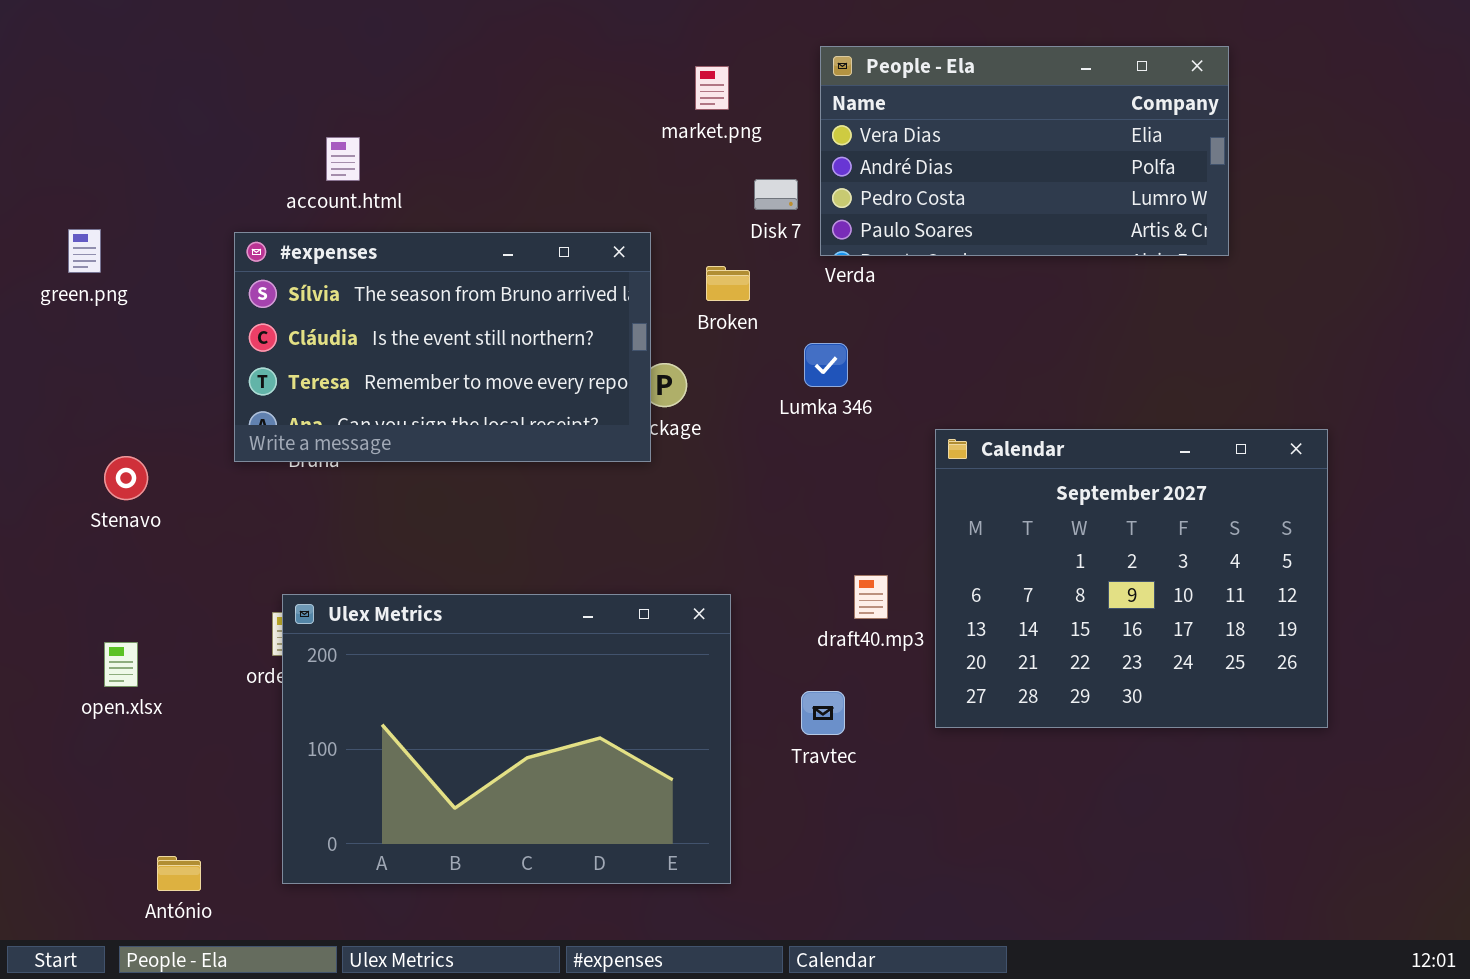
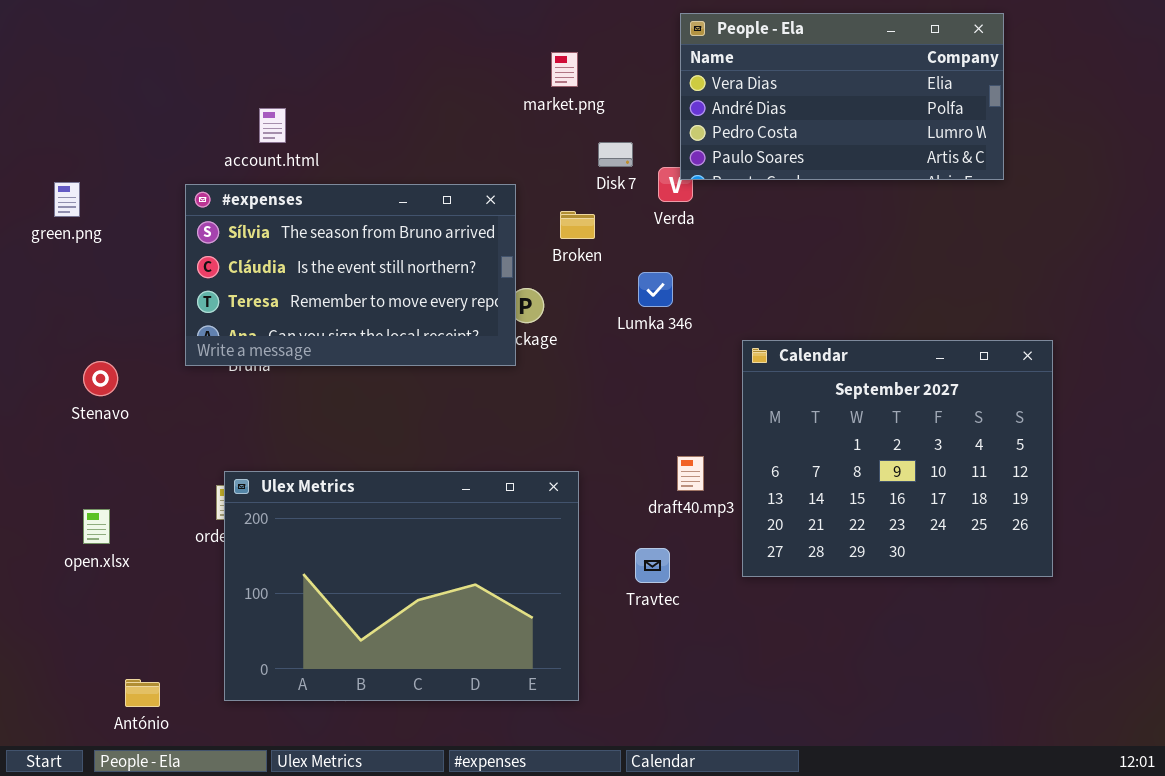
People - Ela: [820,46,1229,256] -> [680,13,1004,180], moved

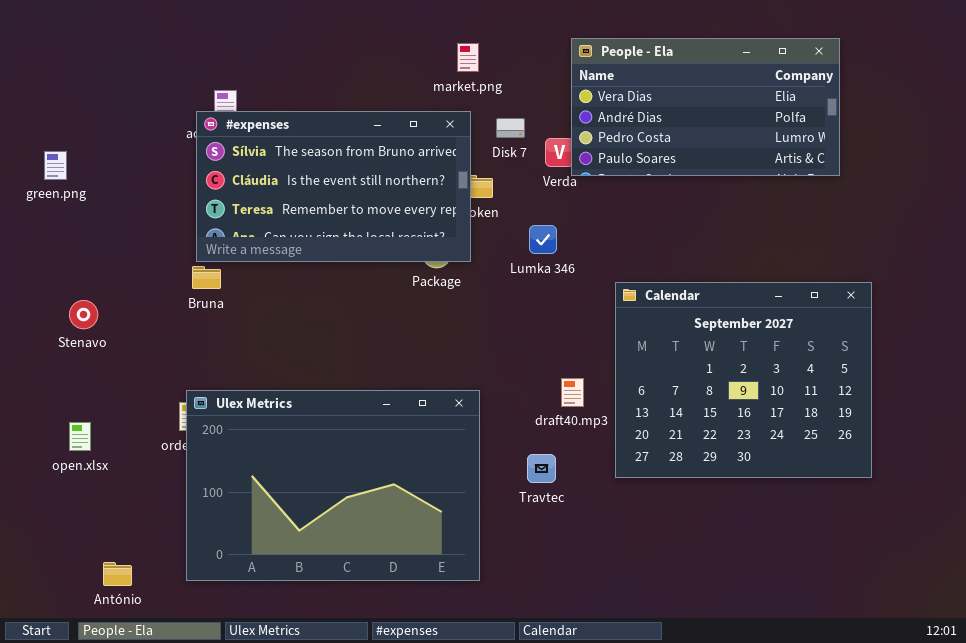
People - Ela: [680,13,1004,180] -> [571,38,840,176], moved
#expenses: [185,184,516,366] -> [196,111,471,262], moved

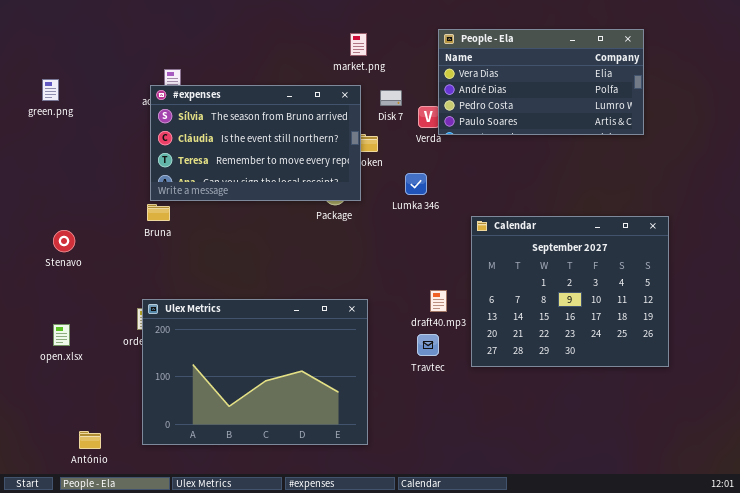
green.png: [44,151,67,180] -> [42,79,59,101], moved
Travtec: [527,454,556,483] -> [417,334,439,356], moved

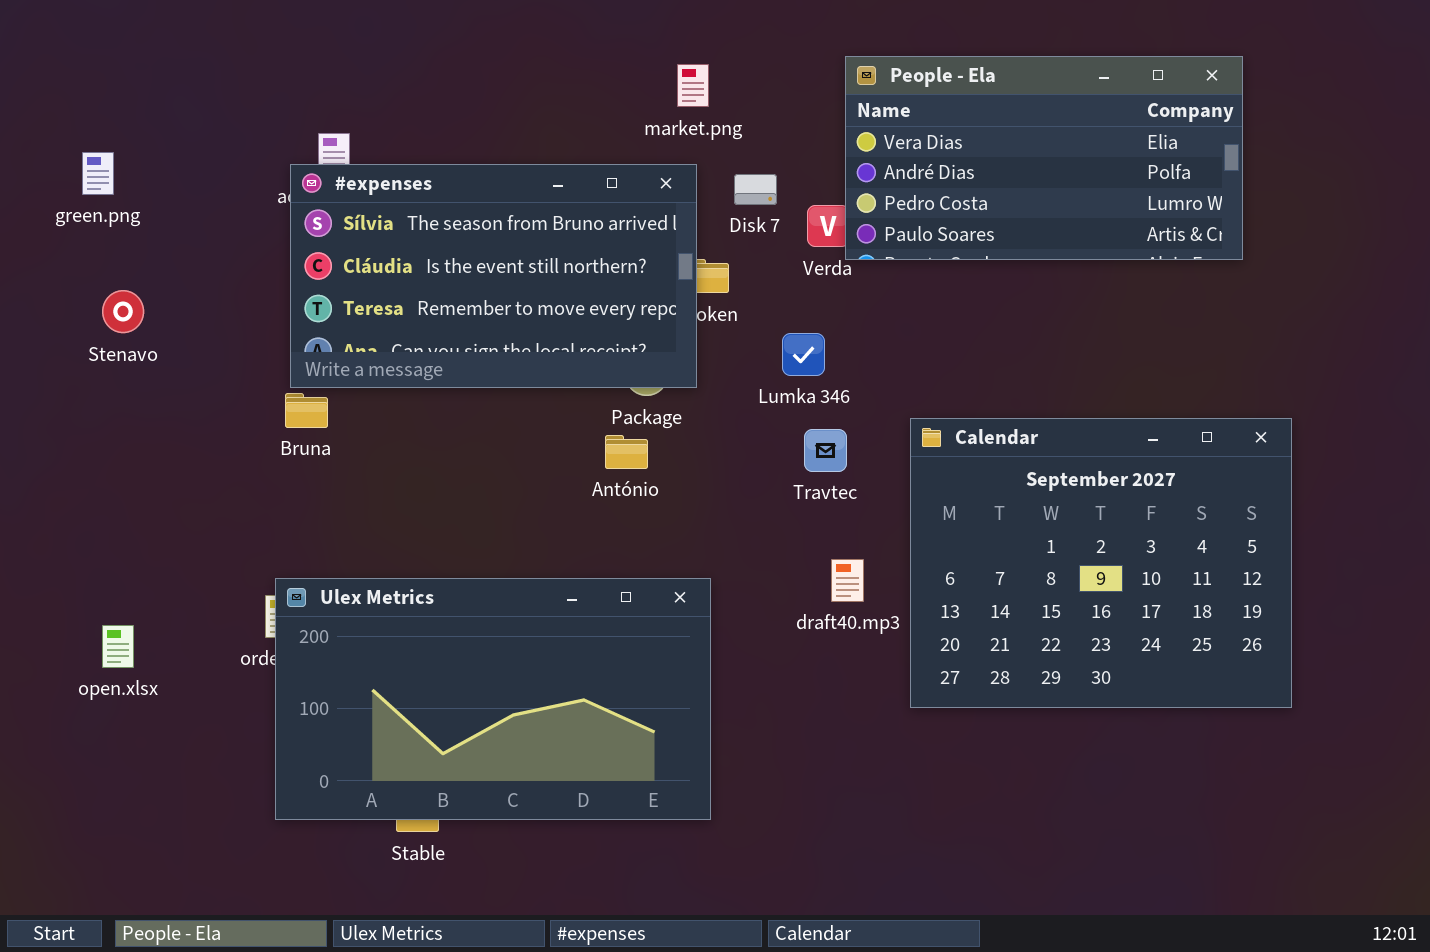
Stenavo: [53,230,75,252] -> [102,290,144,333], moved
Ulex Metrics: [142,299,368,445] -> [275,578,711,820], resized
Travtec: [417,334,439,356] -> [804,429,847,472], moved
António: [79,431,101,449] -> [605,435,648,469], moved

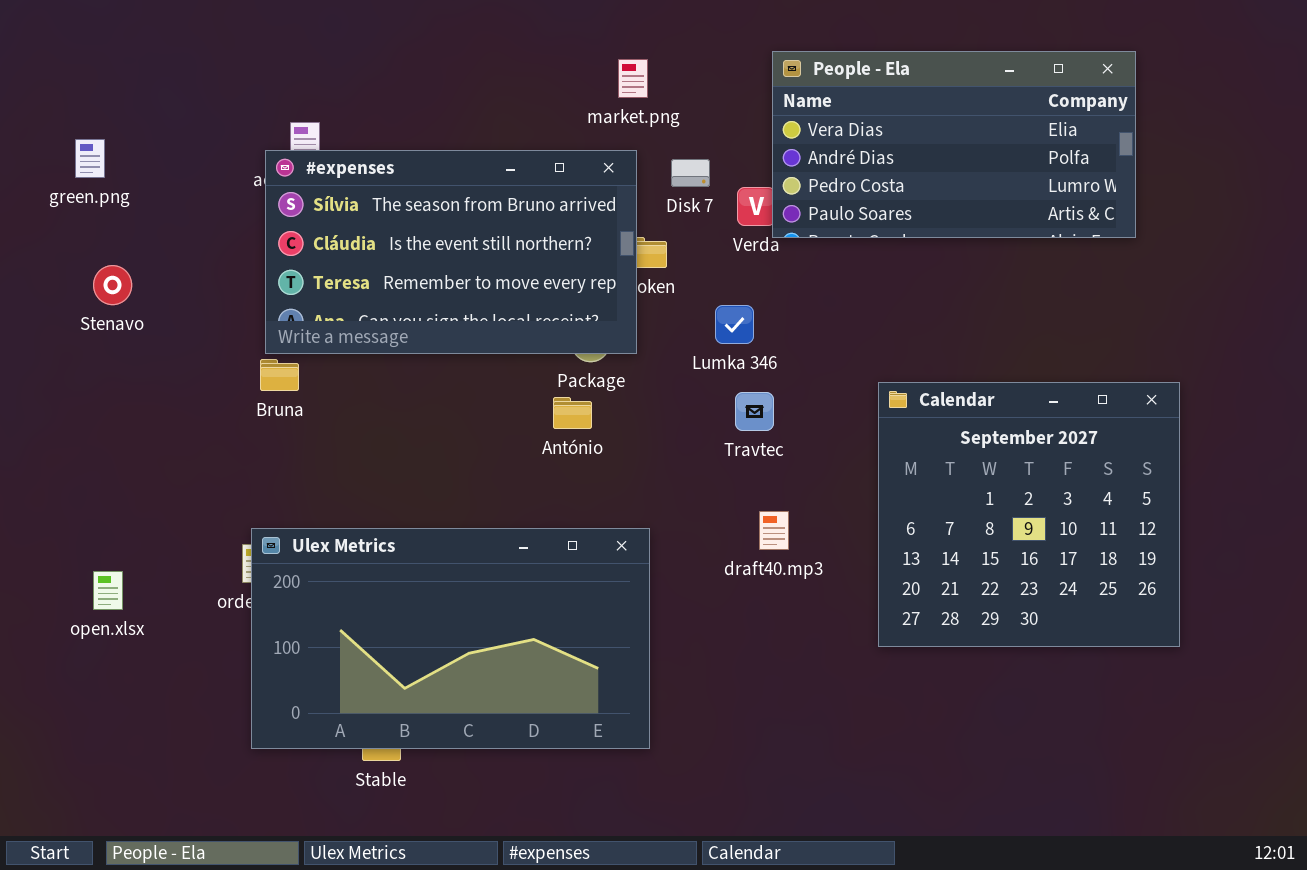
Calendar: [910,418,1292,708] -> [878,382,1180,647], resized

